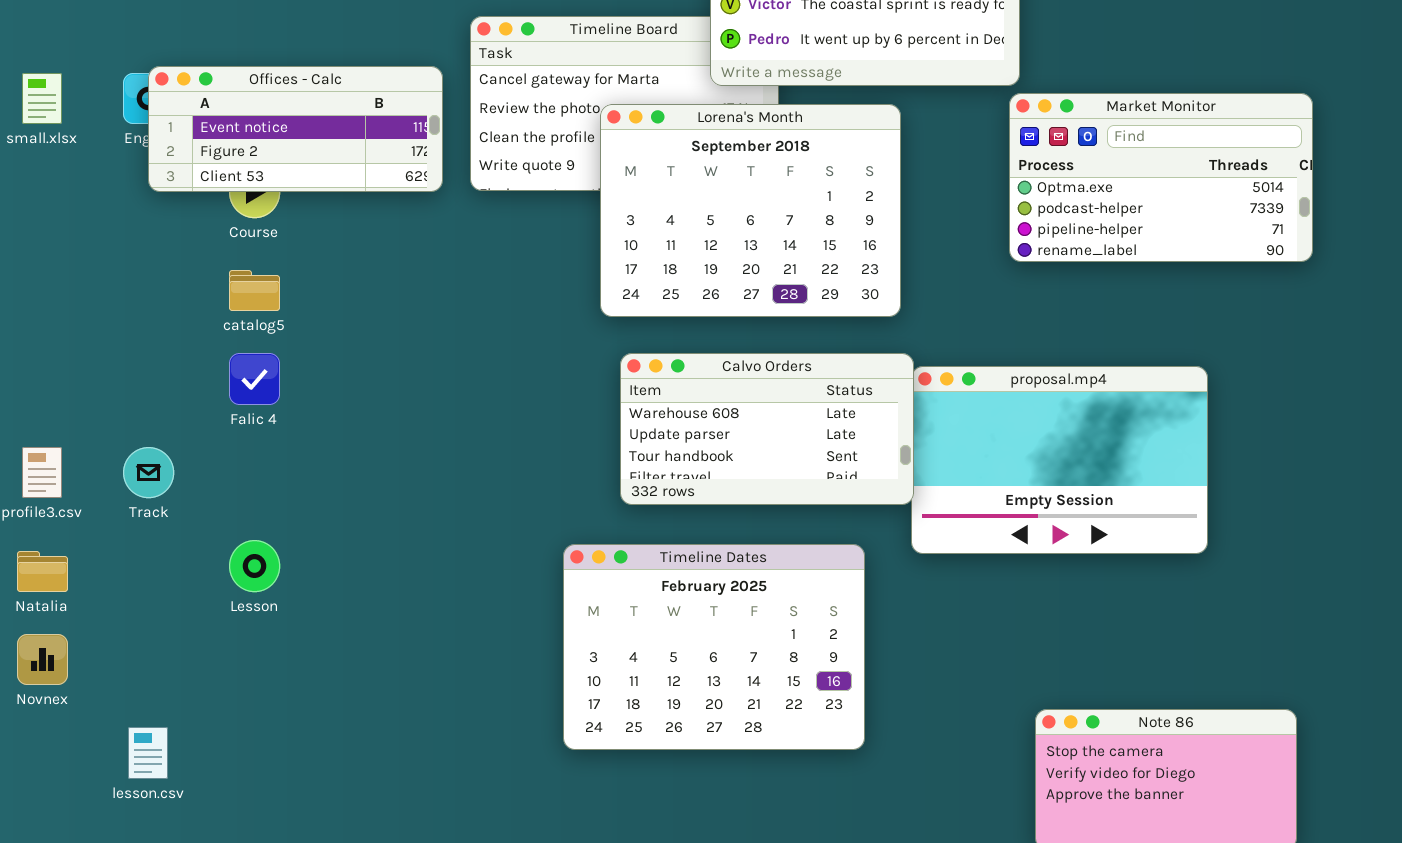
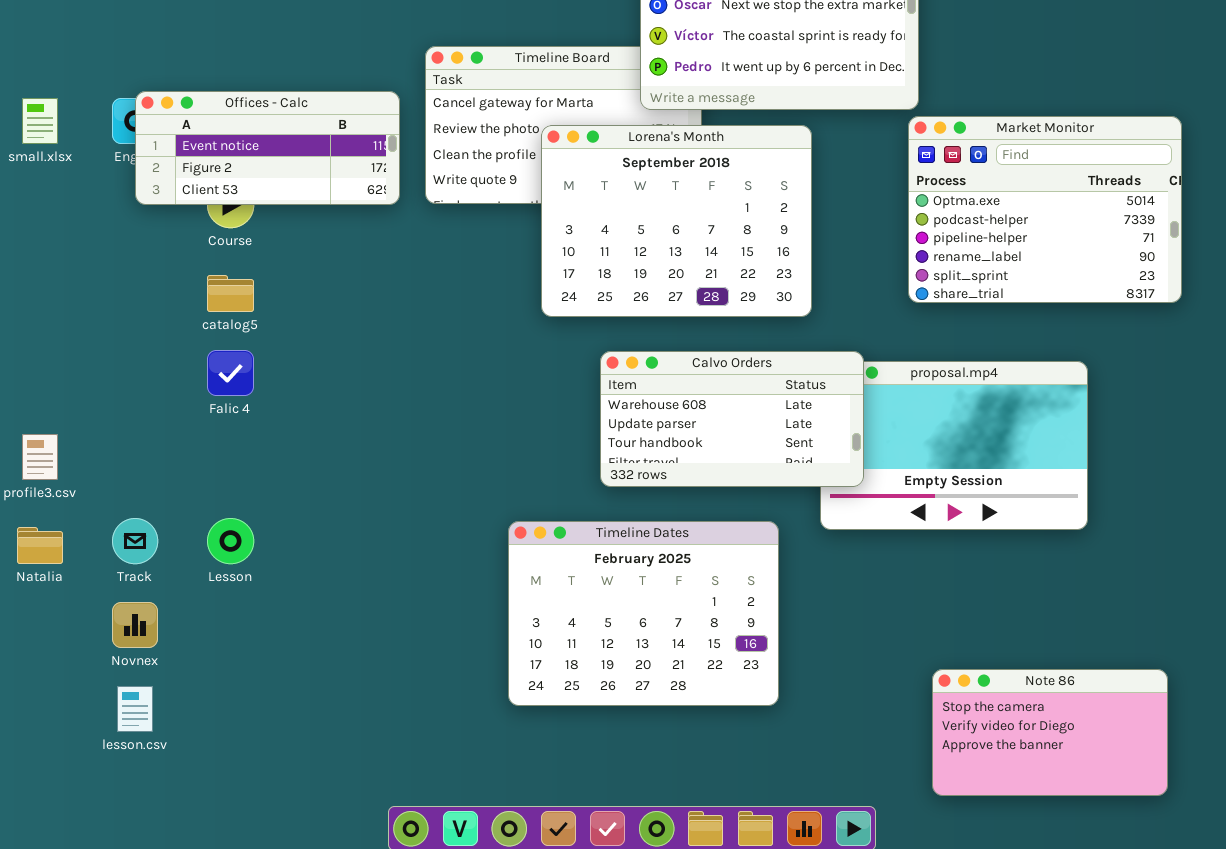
Market Monitor: [1009,93,1313,262] -> [908,116,1182,303], resized
Calvo Orders: [620,353,914,505] -> [600,351,864,487], moved
Track: [123,447,174,498] -> [112,518,158,564], moved
Novnex: [17,634,68,685] -> [112,602,158,648], moved

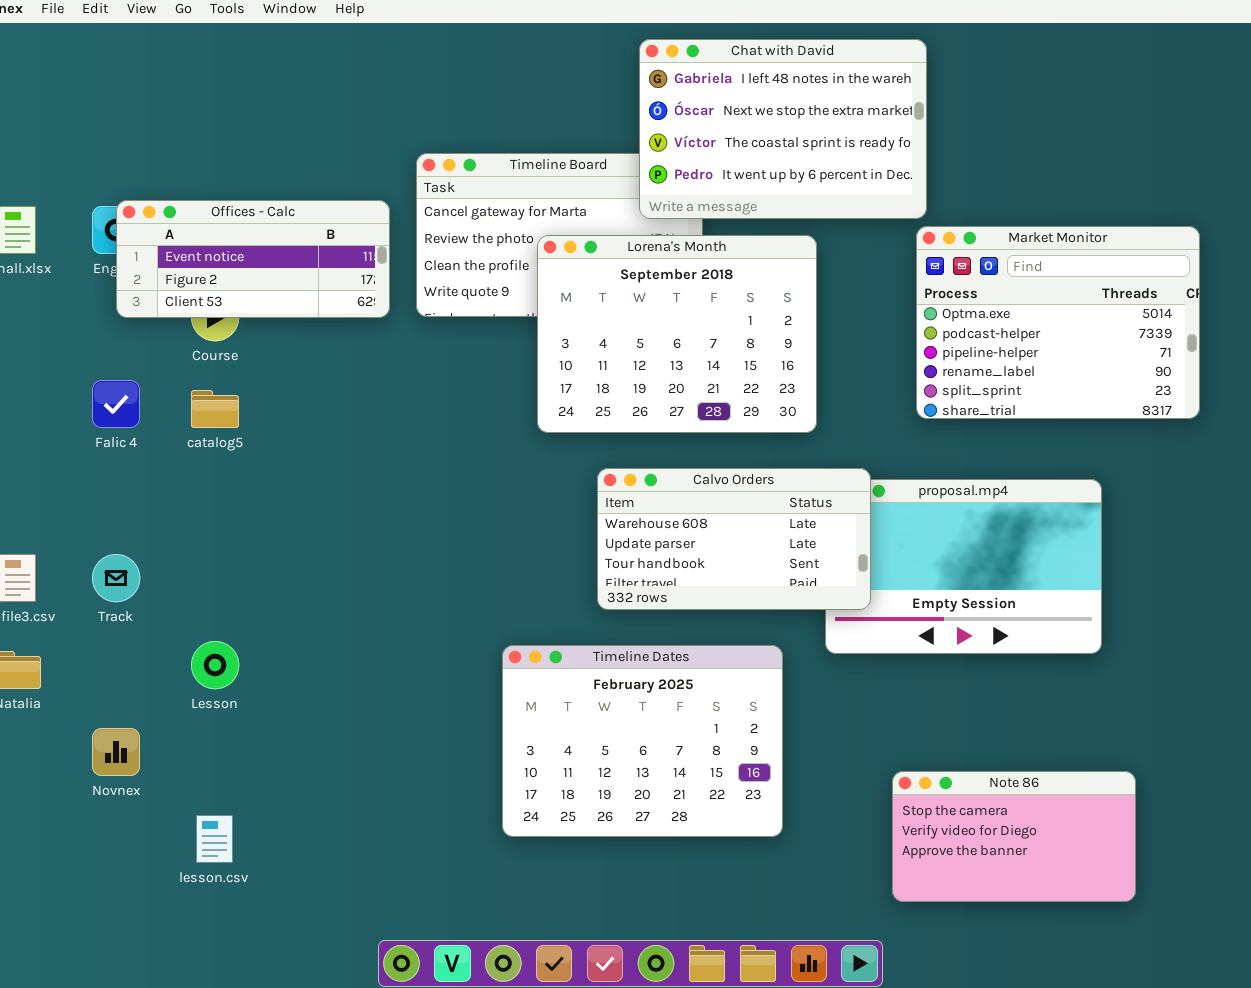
Falic 4: [207,350,254,396] -> [92,380,140,428], moved
Track: [112,518,158,564] -> [92,554,140,602], moved
Note 86: [932,669,1168,796] -> [892,771,1136,902], moved
lesson.csv: [117,686,153,732] -> [196,815,233,863], moved

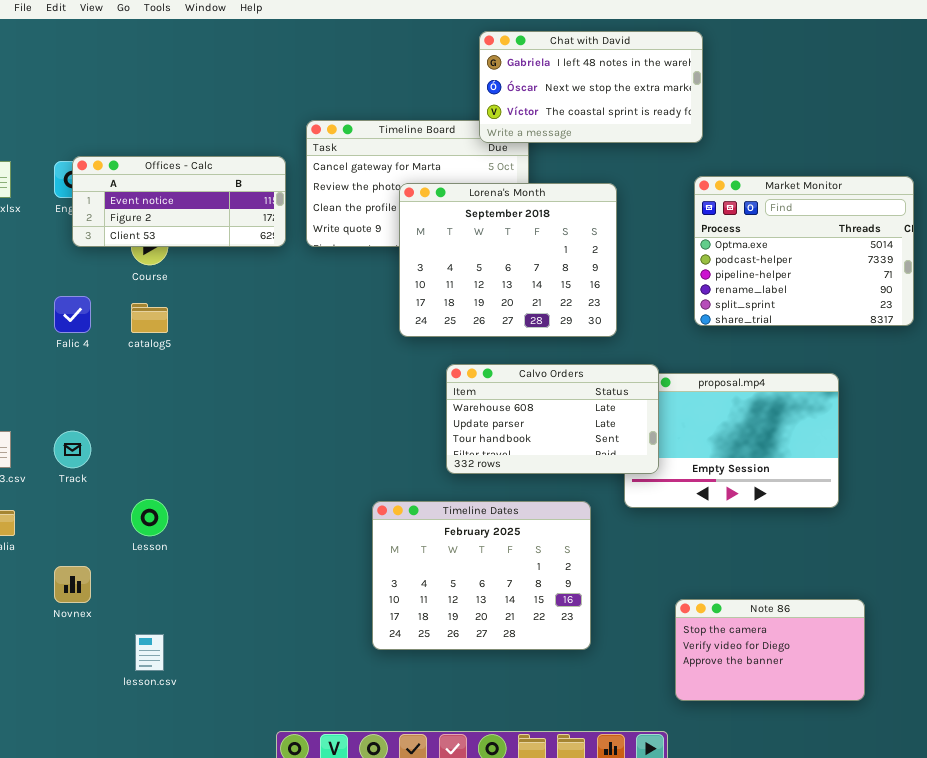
Chat with David: [639,39,927,219] -> [479,31,703,143], resized

